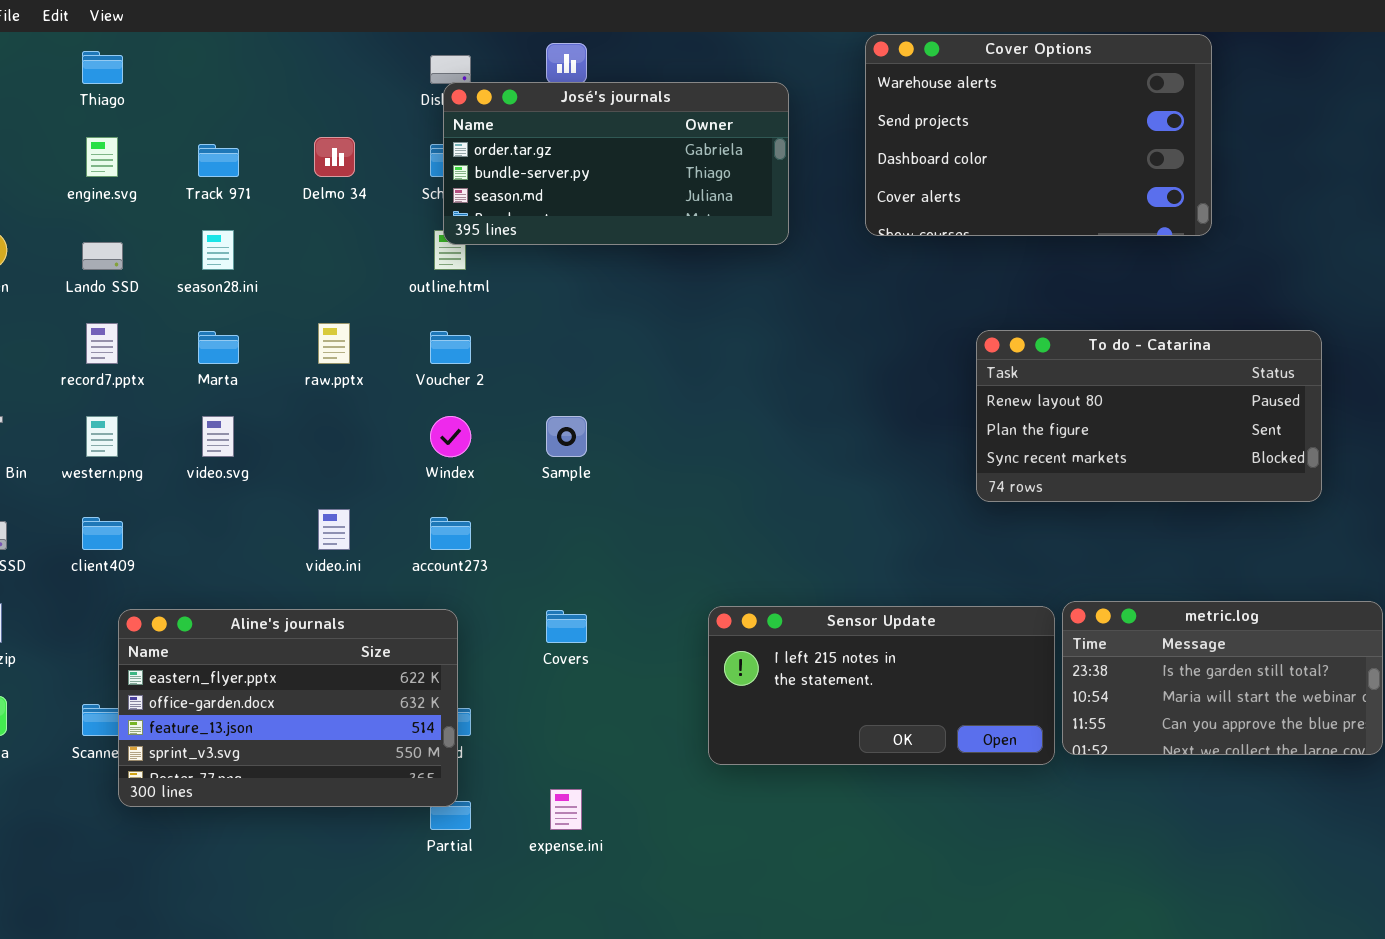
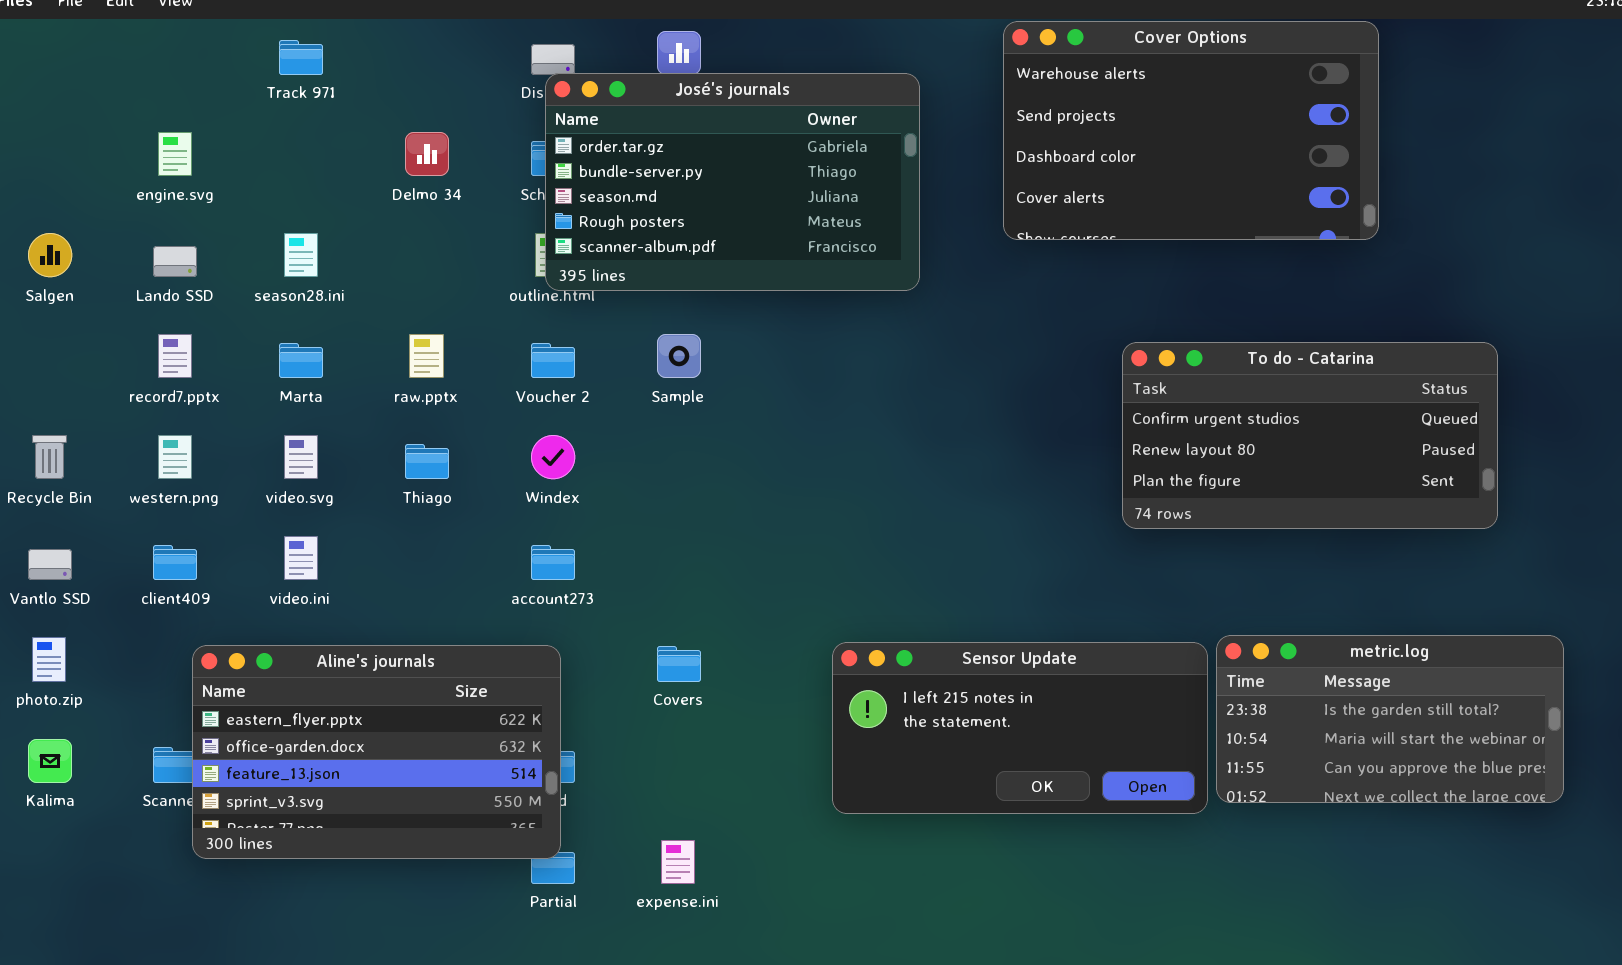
Thiago: [82,51,123,84] -> [405,444,449,479], moved
José's journals: [443,82,789,245] -> [545,73,920,291], resized
Track 971: [198,144,239,177] -> [279,40,323,75], moved
To do - Catarina: [976,330,1322,502] -> [1122,342,1498,529], scrolled up 1 row
Sample: [546,416,587,457] -> [657,334,701,378], moved
video.ini: [318,509,350,550] -> [284,536,318,580], moved

